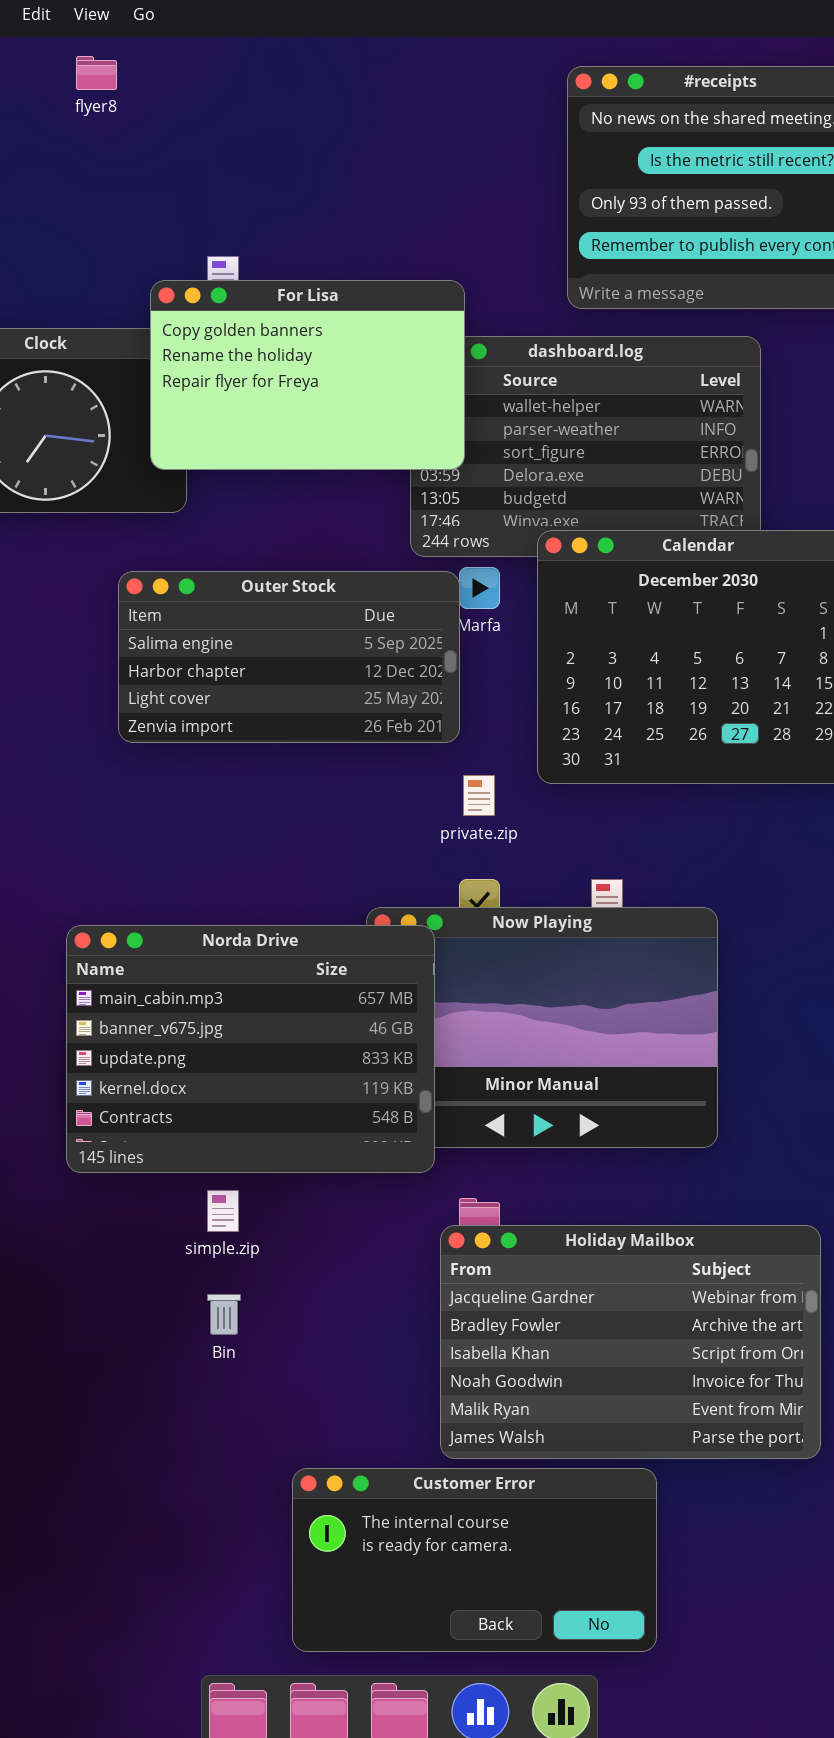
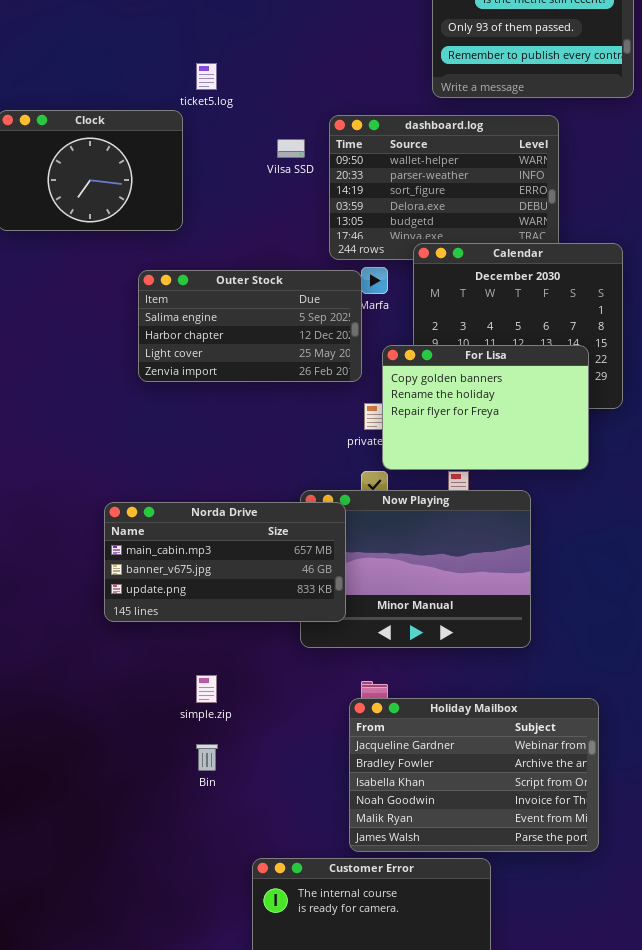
For Lisa: [150,280,465,470] -> [382,345,589,470], moved
Norda Drive: [66,925,435,1173] -> [104,502,346,622], resized

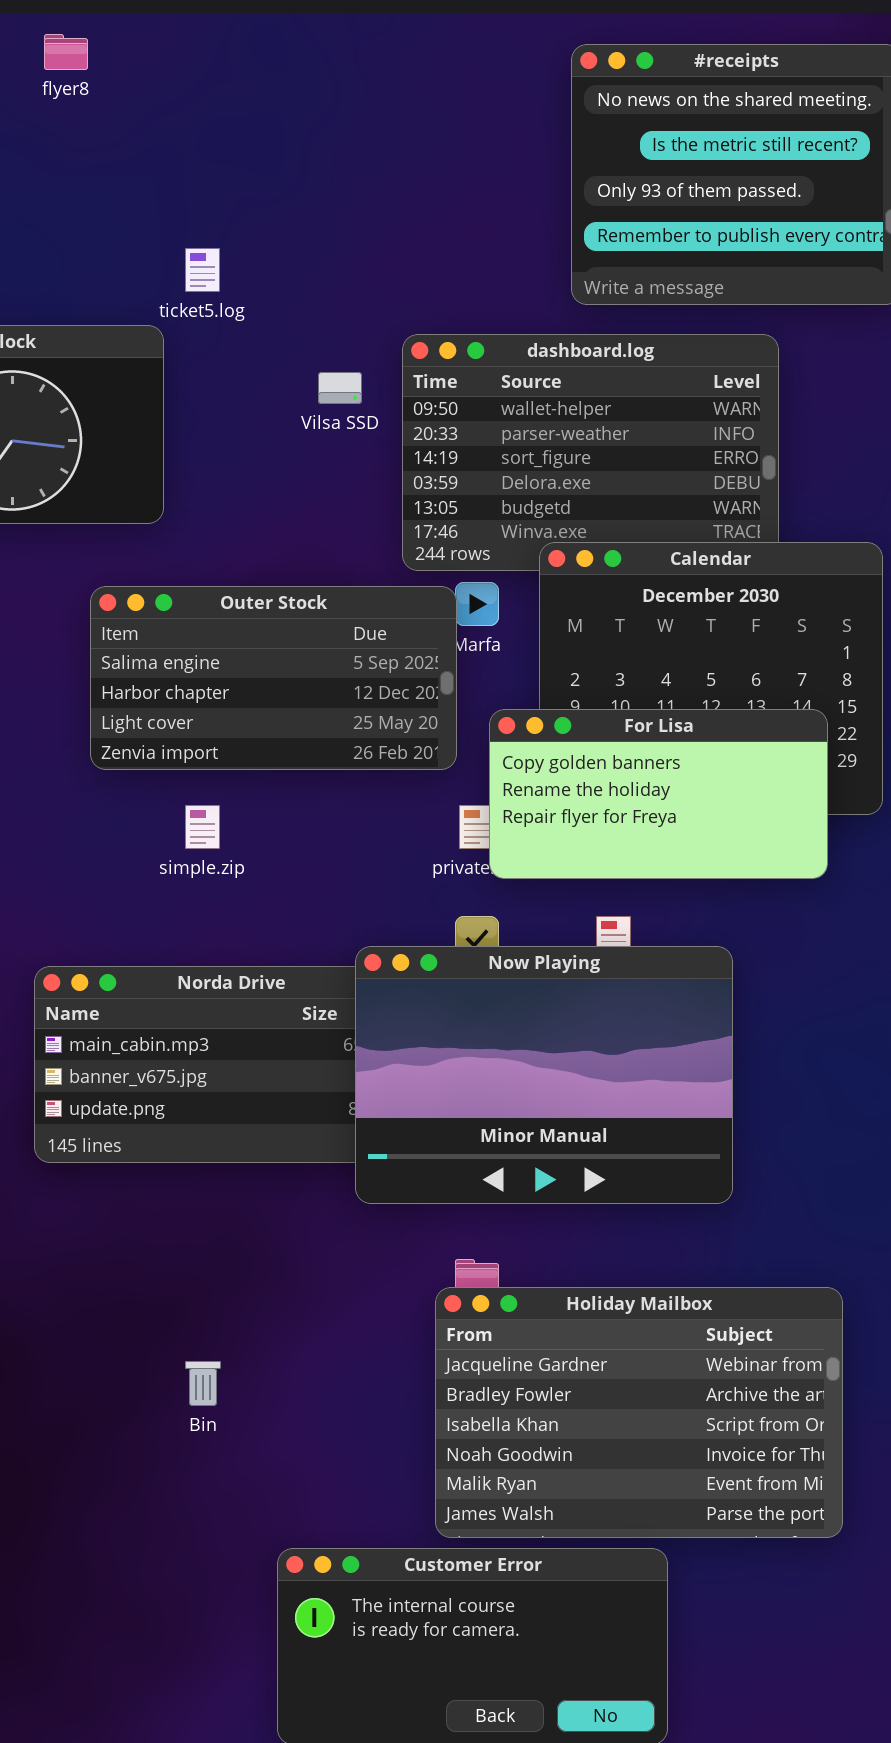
For Lisa: [382,345,589,470] -> [489,709,828,879], resized
Now Playing: [300,490,531,648] -> [355,946,733,1204], raised
simple.zip: [196,675,217,703] -> [185,805,220,849], moved

